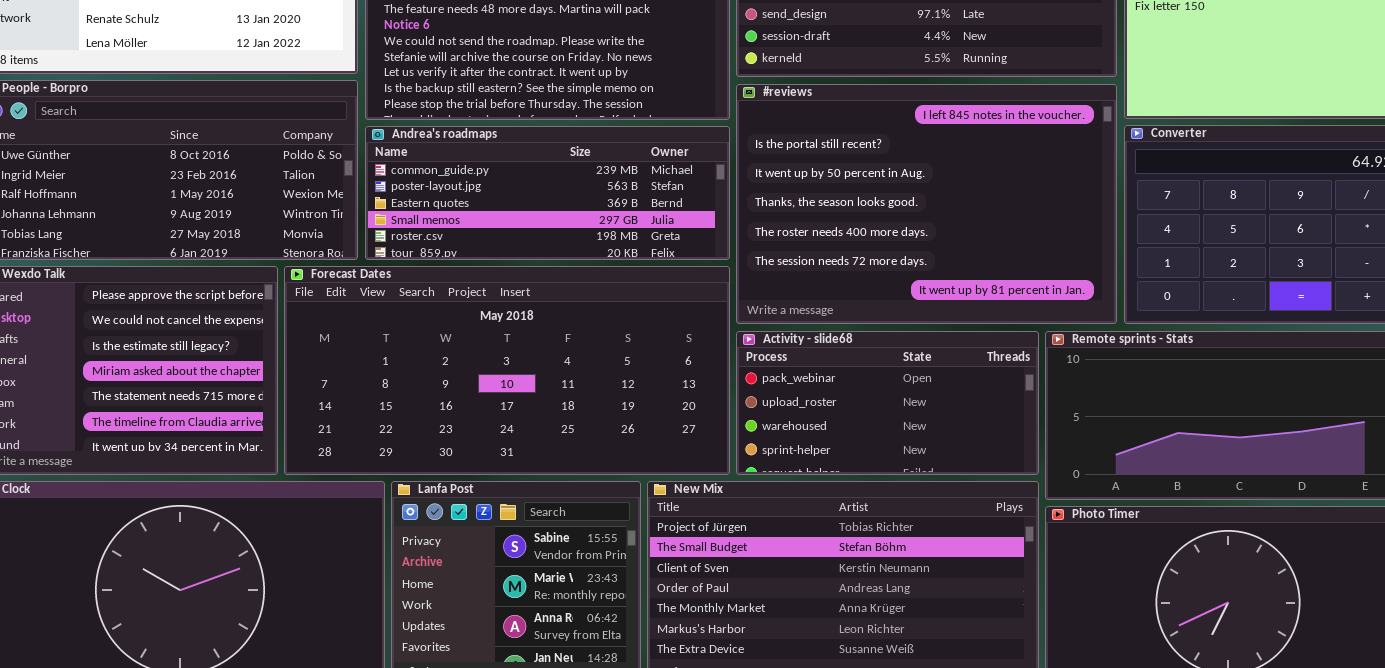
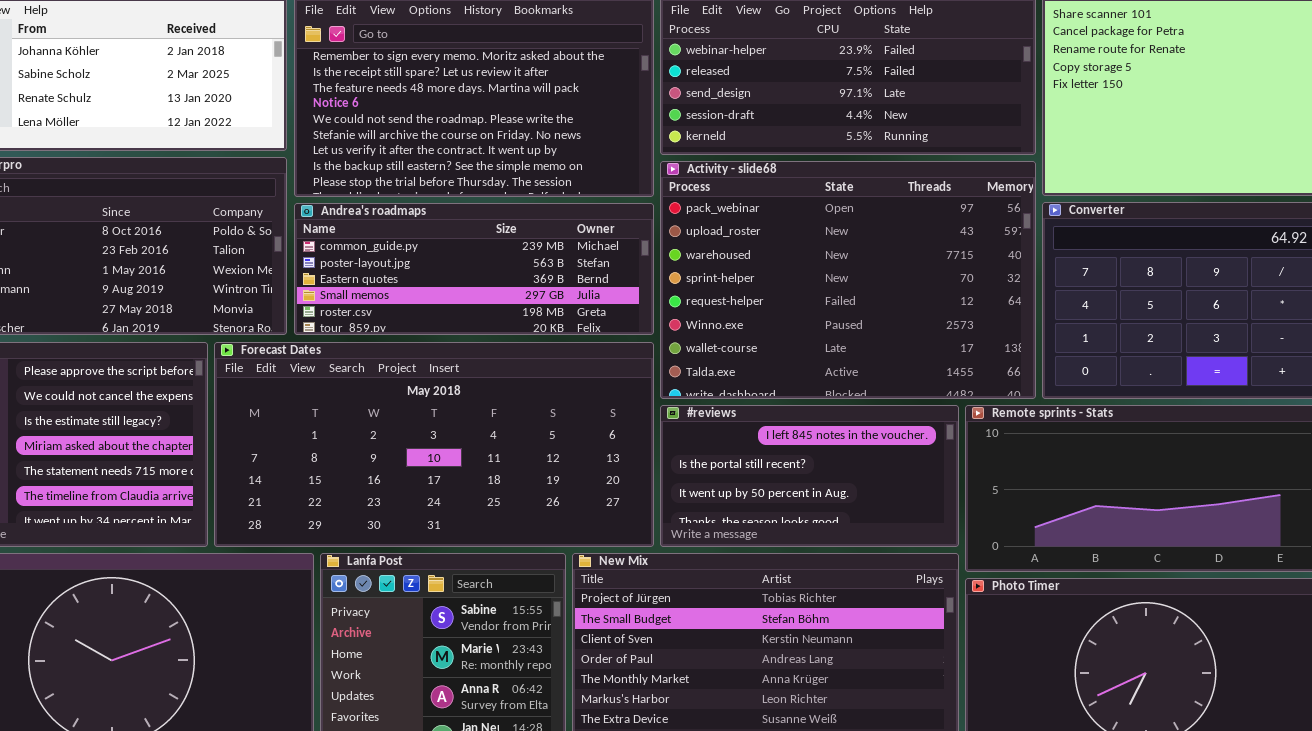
#reviews: [736,84,1117,324] -> [660,405,959,547], moved, resized
Activity - slide68: [736,331,1039,475] -> [660,161,1036,399], moved, resized

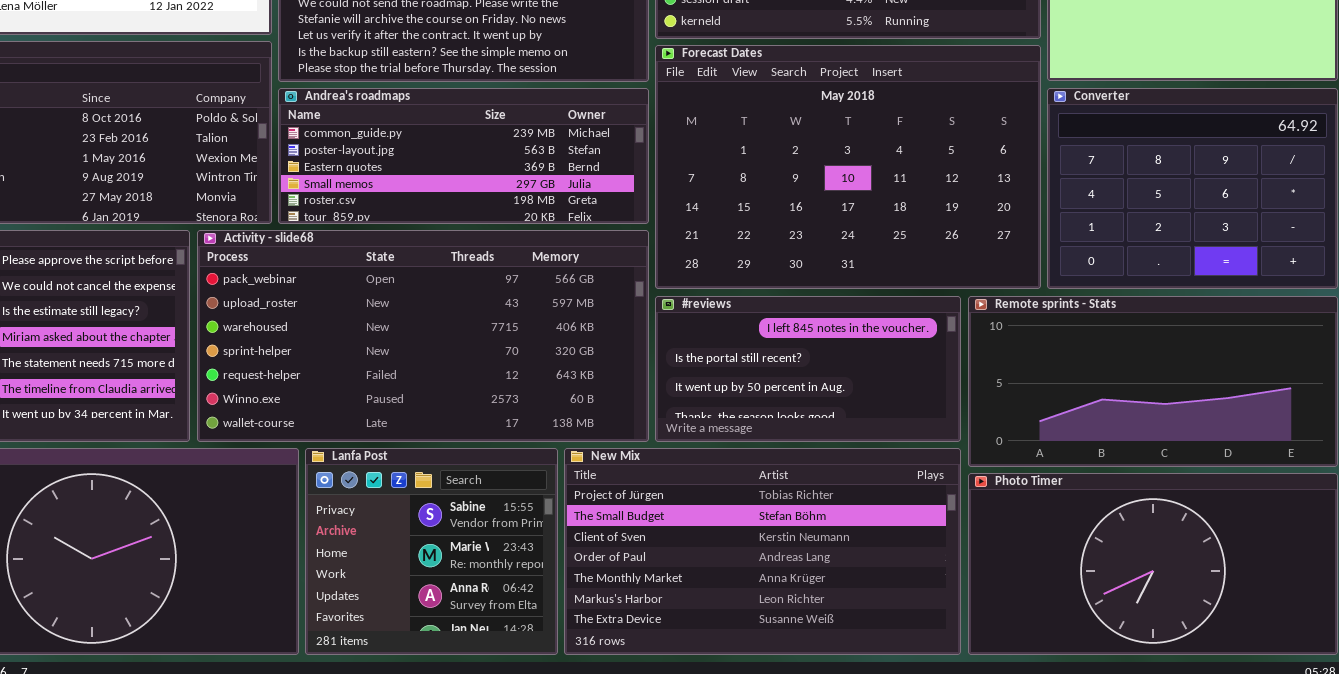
Activity - slide68: [660,161,1036,399] -> [197,230,649,442], moved, resized
Forecast Dates: [214,342,654,547] -> [655,45,1041,289], moved, resized

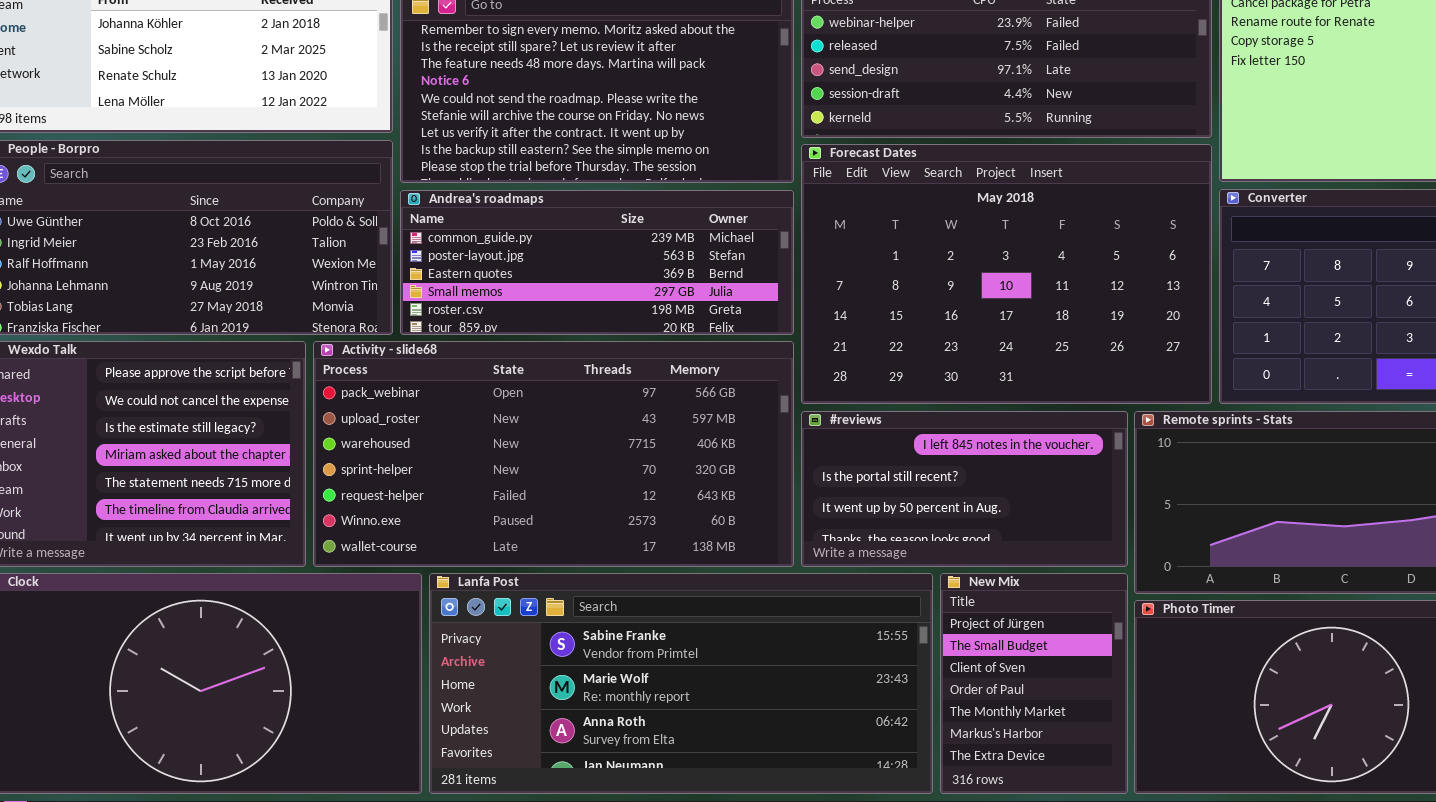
Lanfa Post: [305,448,558,655] -> [429,573,933,794], resized
New Mix: [564,448,961,655] -> [940,573,1128,794], resized

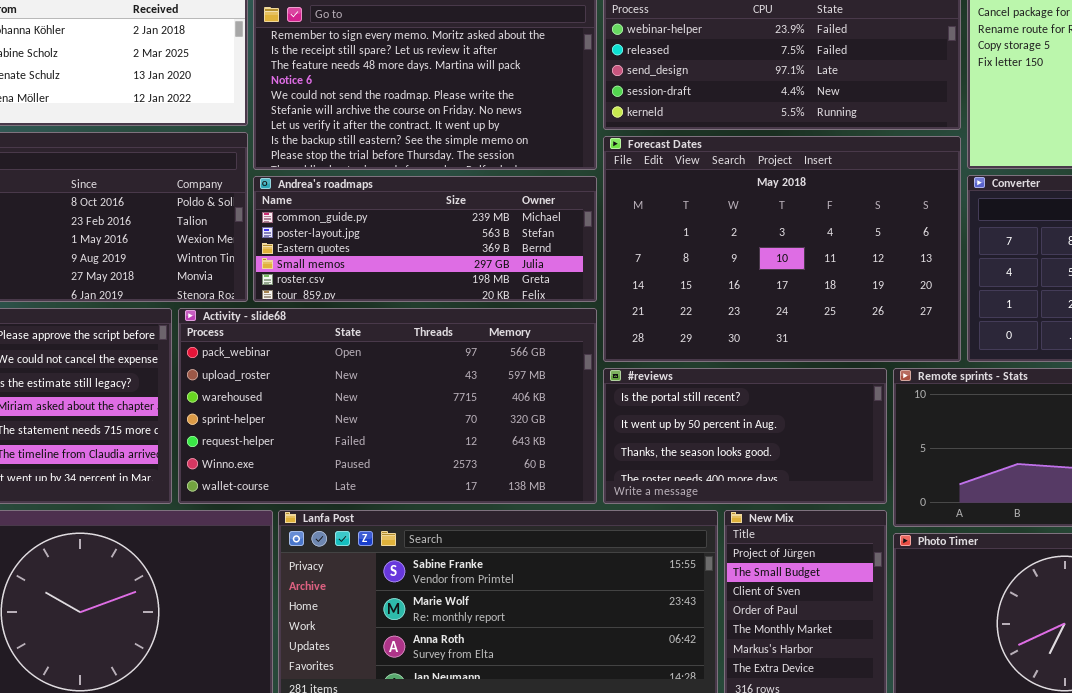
#reviews: [801,411,1128,567] -> [603,368,887,504], scrolled down 1 row

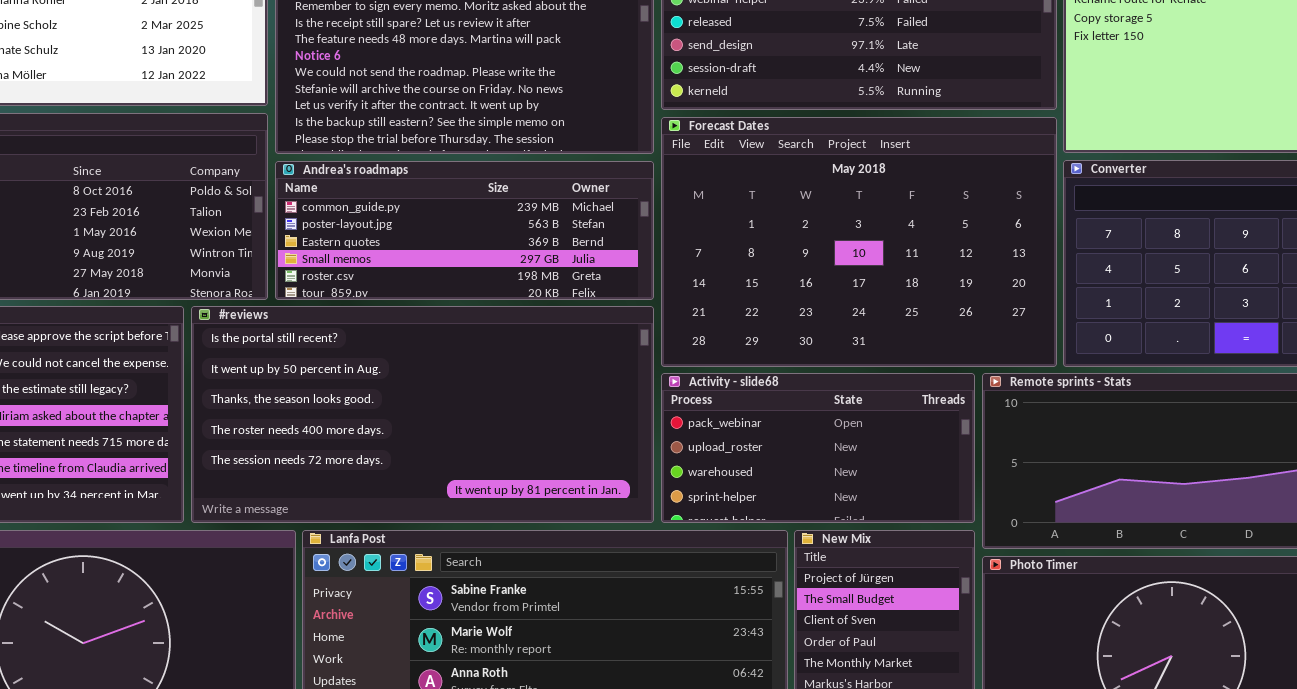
Activity - slide68: [178,308,597,504] -> [661,373,975,523], moved, resized
#reviews: [603,368,887,504] -> [191,306,654,523], moved, resized

